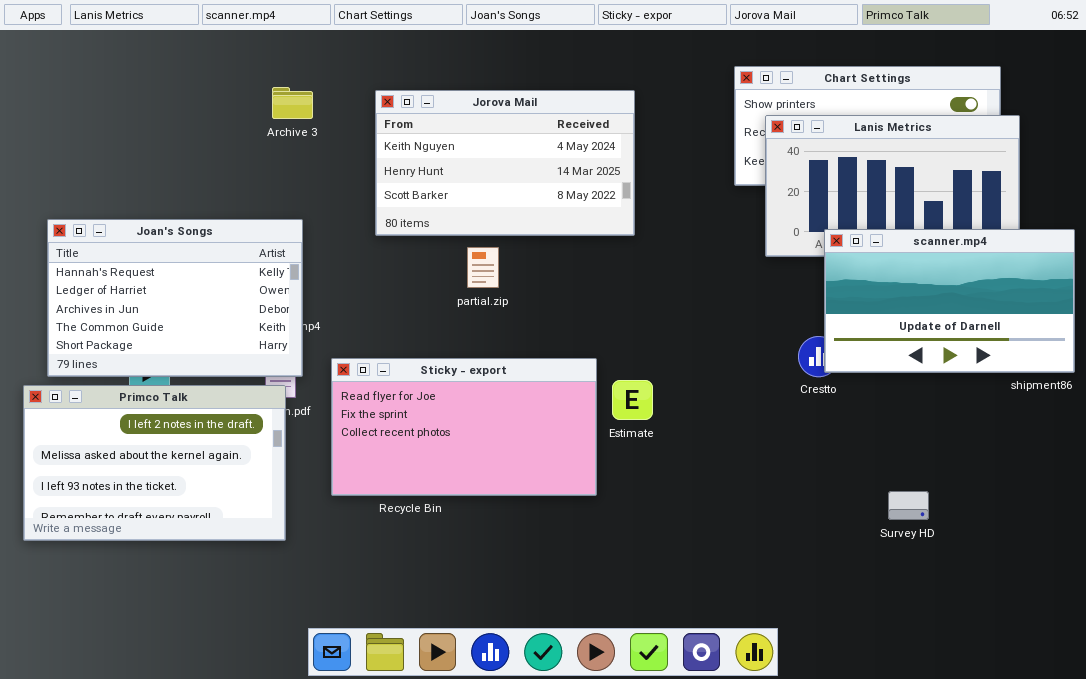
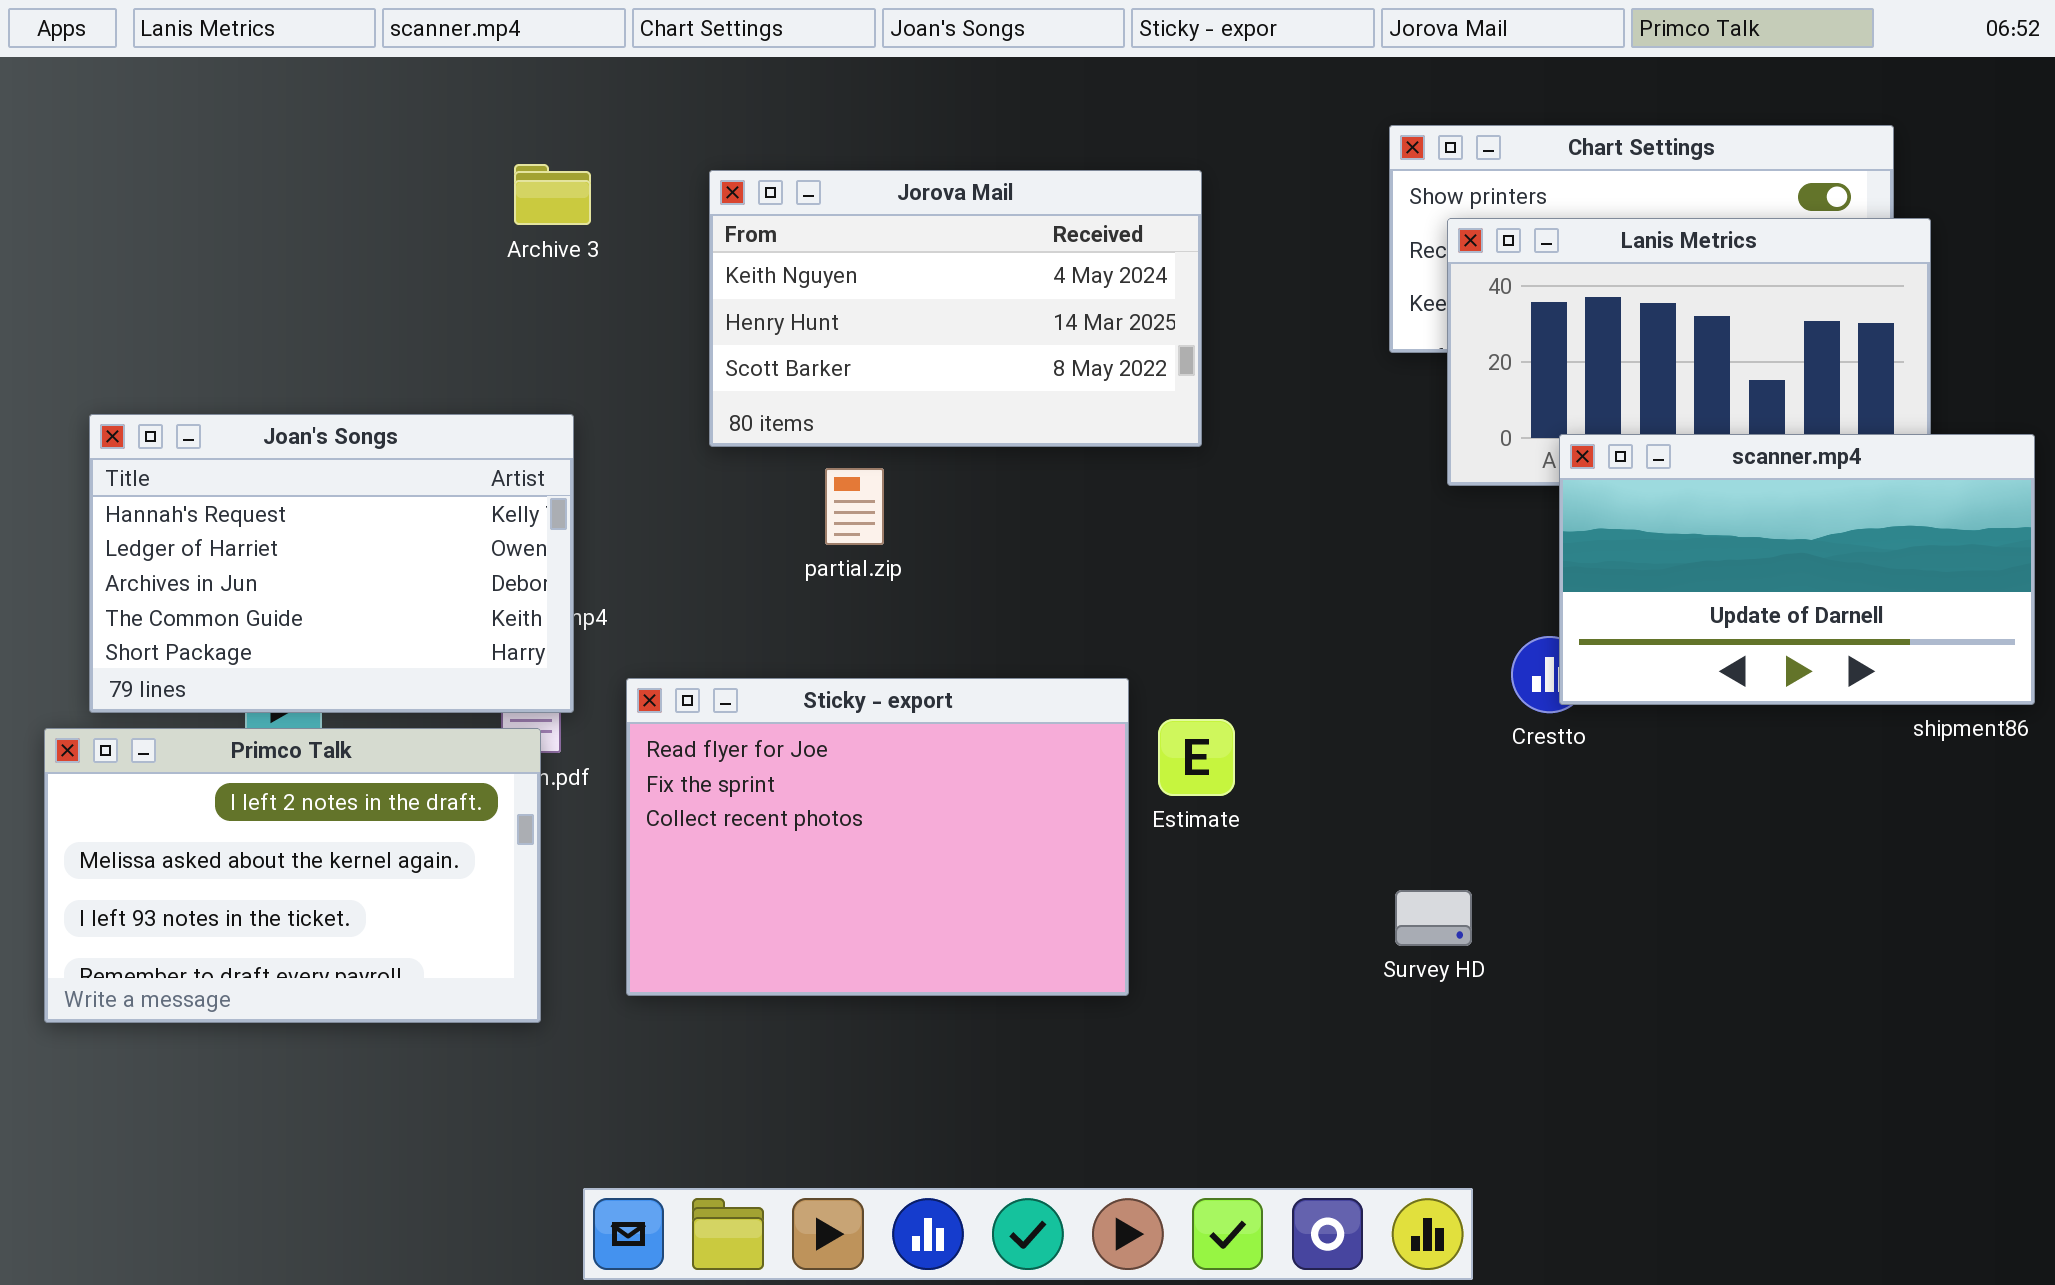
partial.zip: [467,247,499,288] -> [825,468,884,545], moved
Sticky - export: [331,358,597,496] -> [626,678,1129,996], resized
Survey HD: [888,491,929,520] -> [1395,890,1472,946], moved

